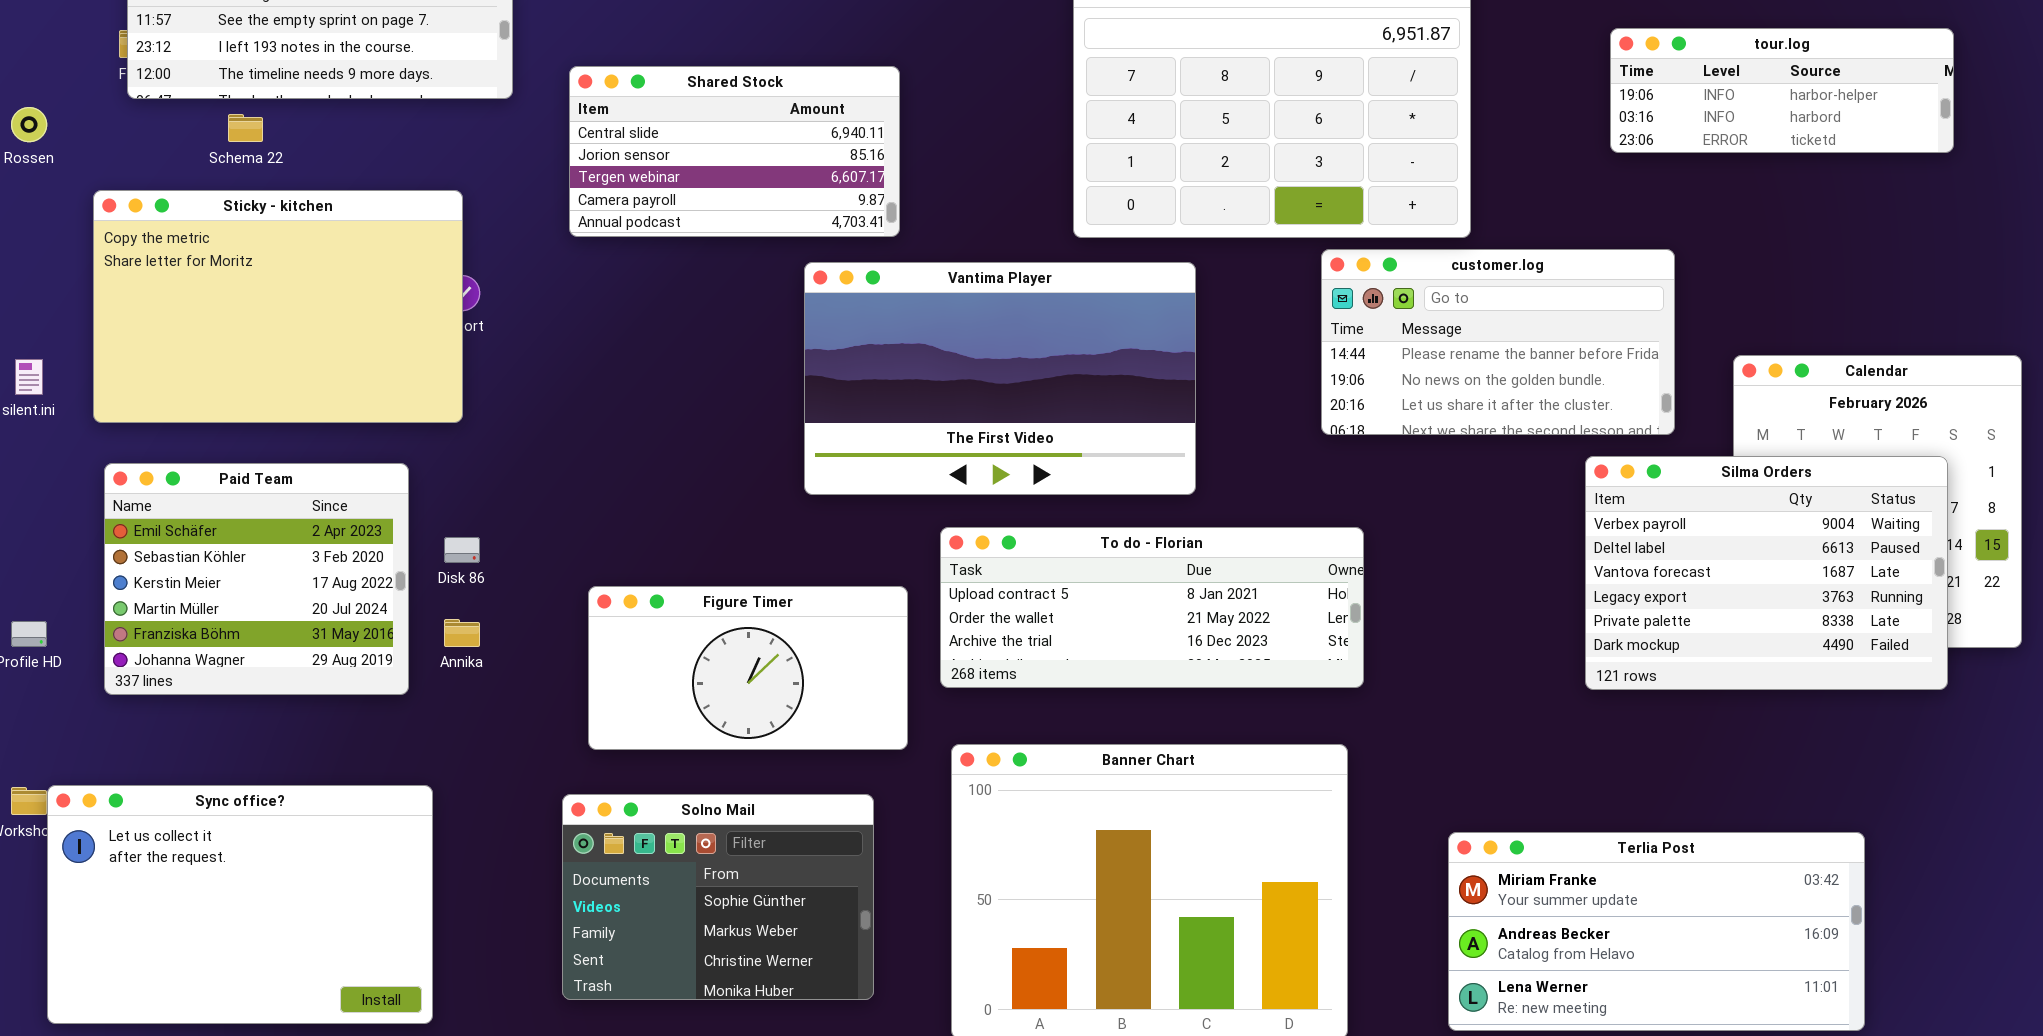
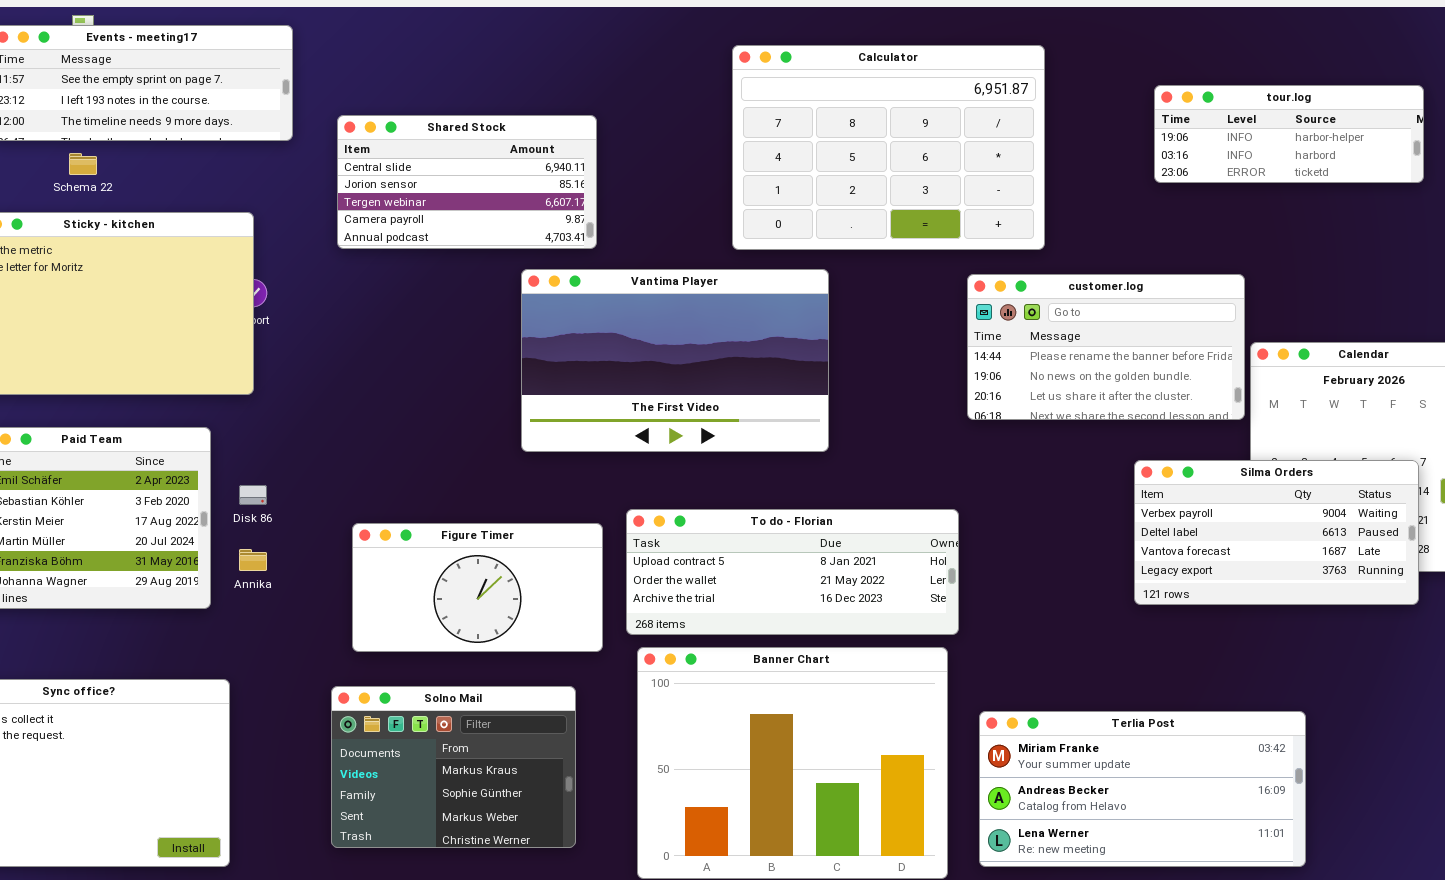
customer.log: [1321,249,1675,435] -> [967,274,1245,420], moved
Silma Orders: [1585,456,1948,690] -> [1134,460,1419,605], resized
To do - Florian: [940,527,1364,688] -> [626,509,959,635], moved
Solno Mail: [562,794,874,1000] -> [331,686,576,848], scrolled up 1 row
Terlia Post: [1448,832,1865,1031] -> [979,711,1306,867], moved

